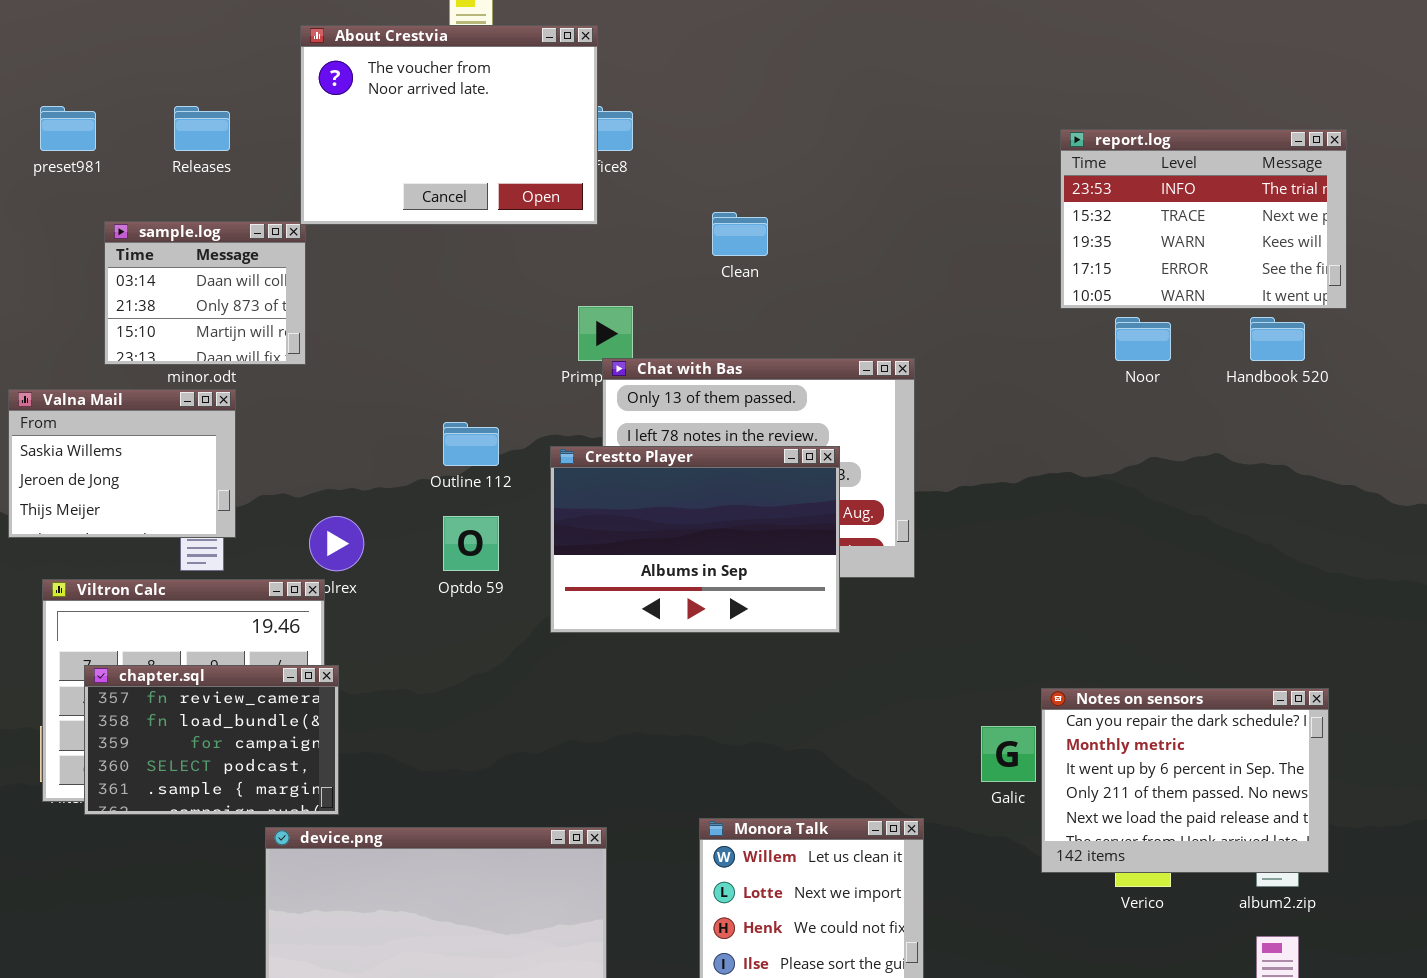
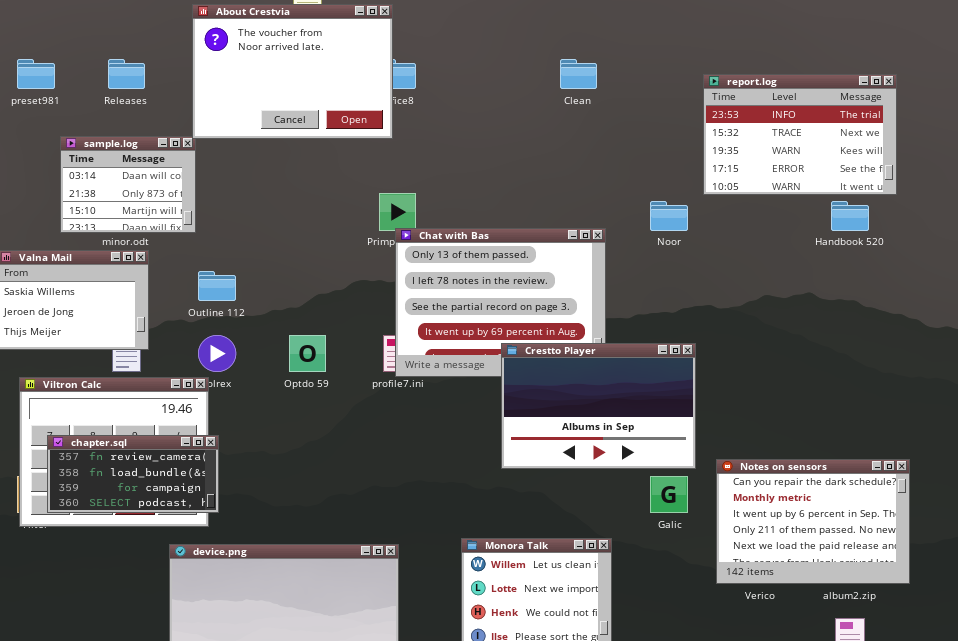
Clean: [712,212,768,256] -> [560,59,597,89], moved
Noor: [1115,317,1171,361] -> [650,201,688,231], moved
Outline 112: [443,422,499,466] -> [198,271,236,301], moved
Crestto Player: [550,446,840,633] -> [501,343,696,469], moved
chapter.sql: [84,665,339,815] -> [47,435,219,513], resized
Notes on sensors: [1041,688,1329,873] -> [716,459,910,584], moved

